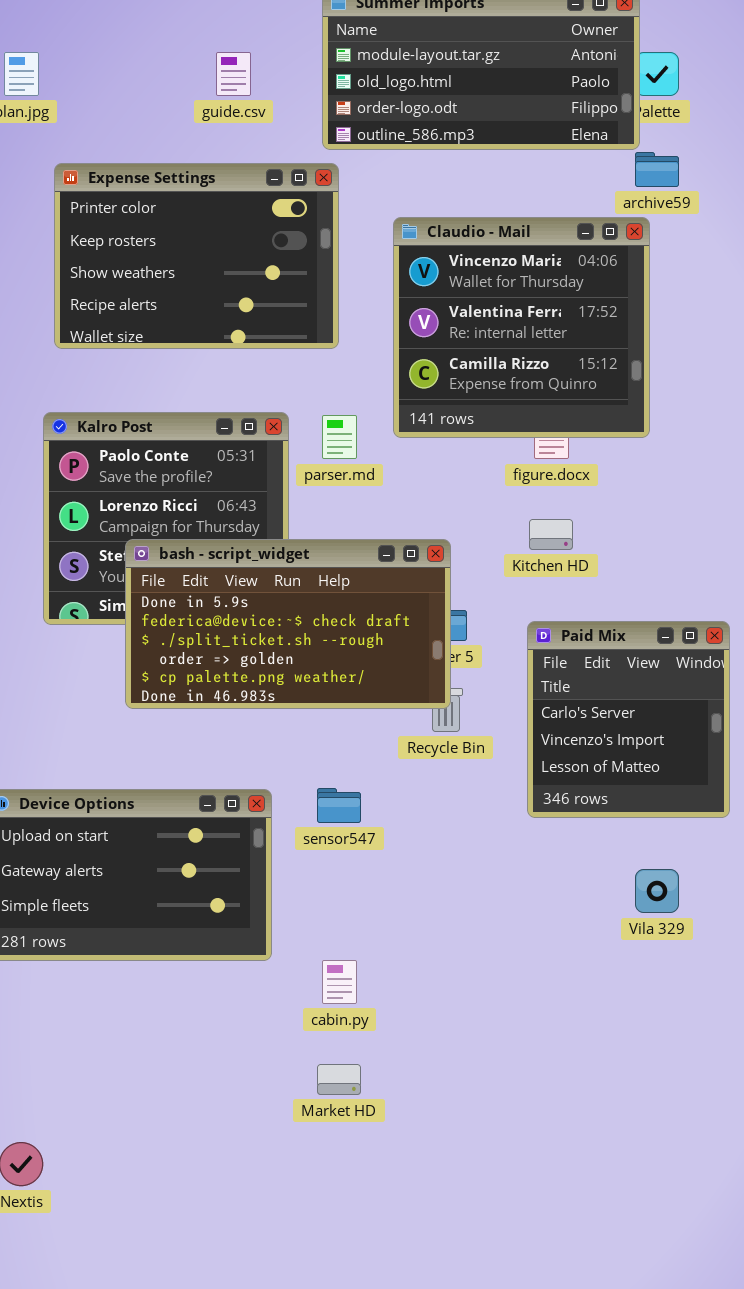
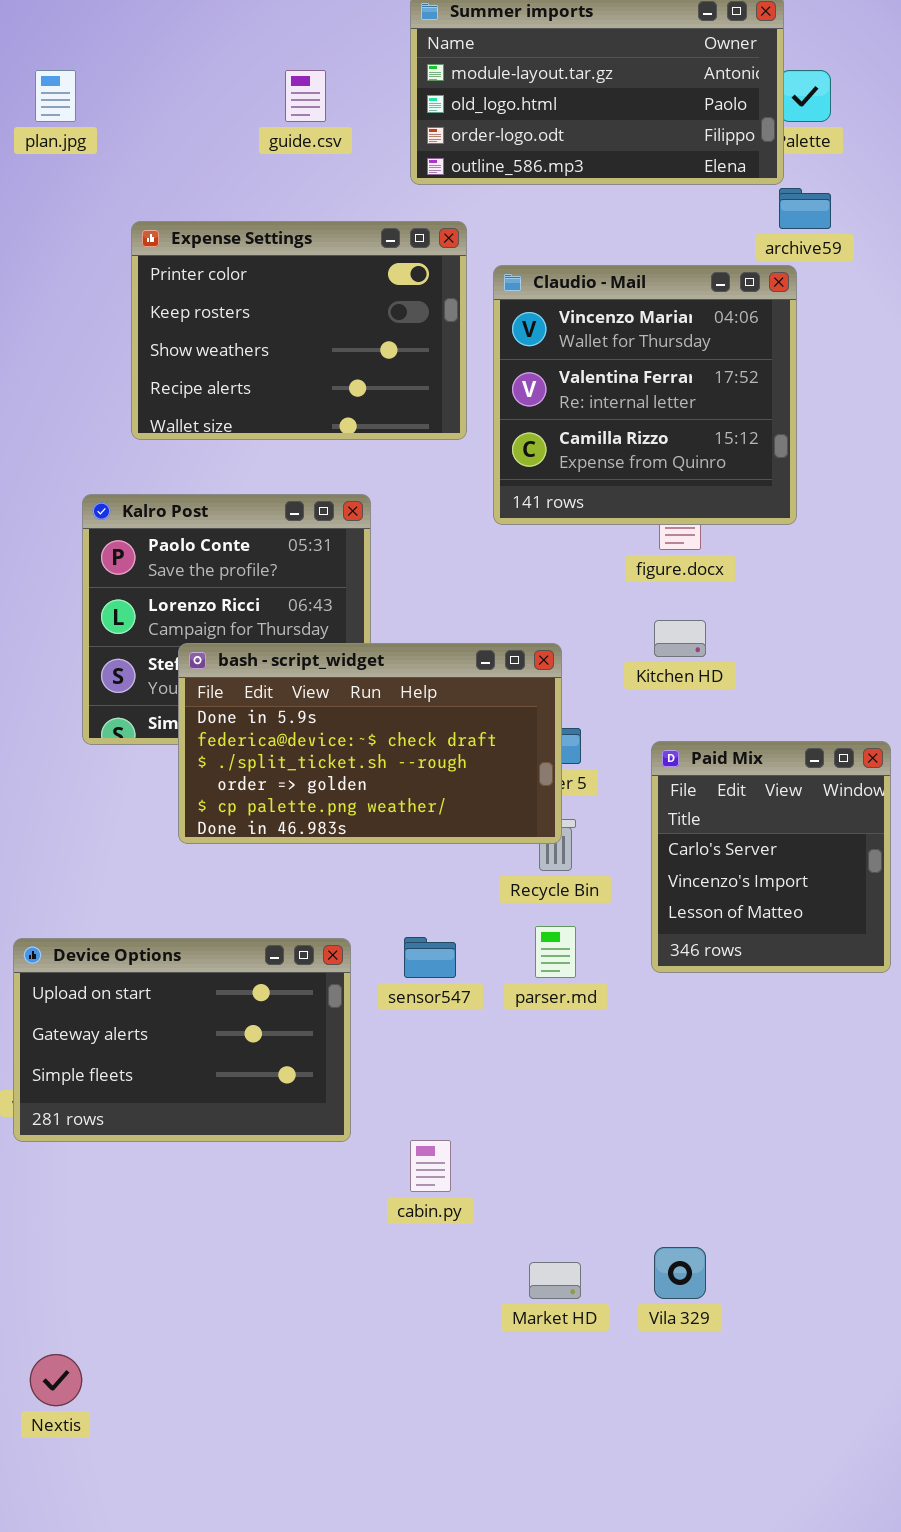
Expense Settings: [54,163,339,349] -> [131,221,467,440], moved
parser.md: [322,415,357,459] -> [535,926,576,978], moved
Vila 329: [635,869,679,913] -> [654,1247,706,1299], moved
Market HD: [317,1064,361,1095] -> [529,1262,581,1299], moved

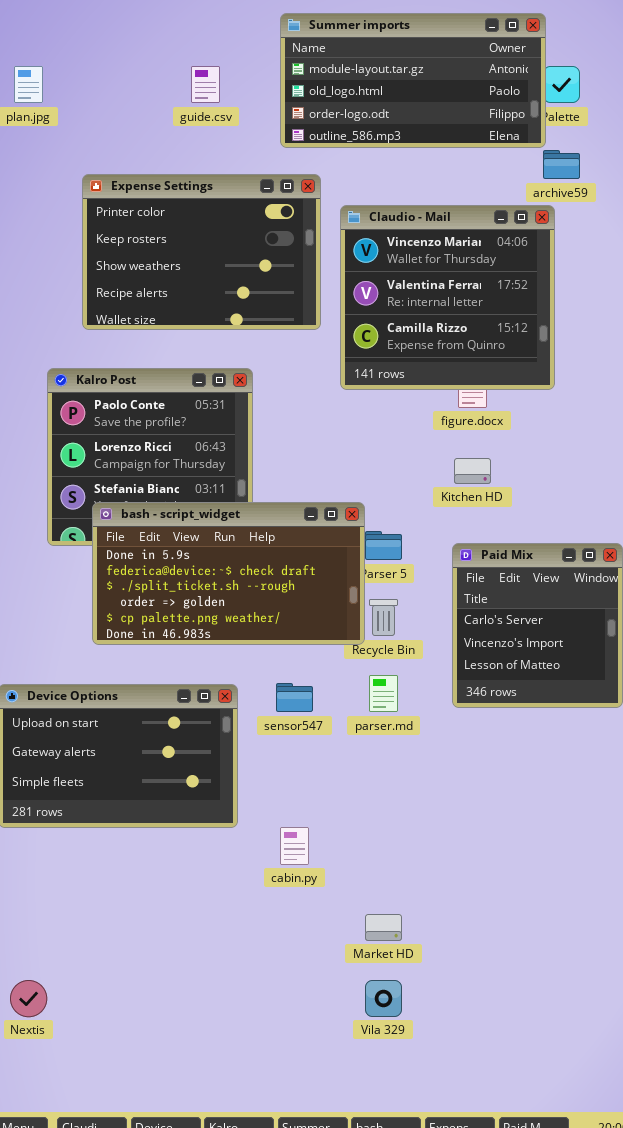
bash - script_widget: [178,643,562,844] -> [92,502,365,645], moved
Vila 329: [654,1247,706,1299] -> [365,980,402,1017], moved

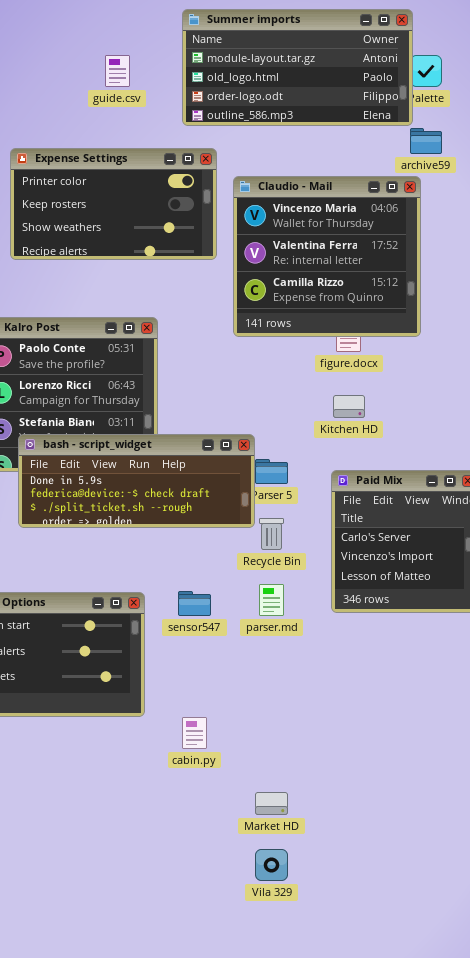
Expense Settings: [82,174,321,330] -> [10,148,217,260], resized
bash - script_widget: [92,502,365,645] -> [18,434,255,528], resized

